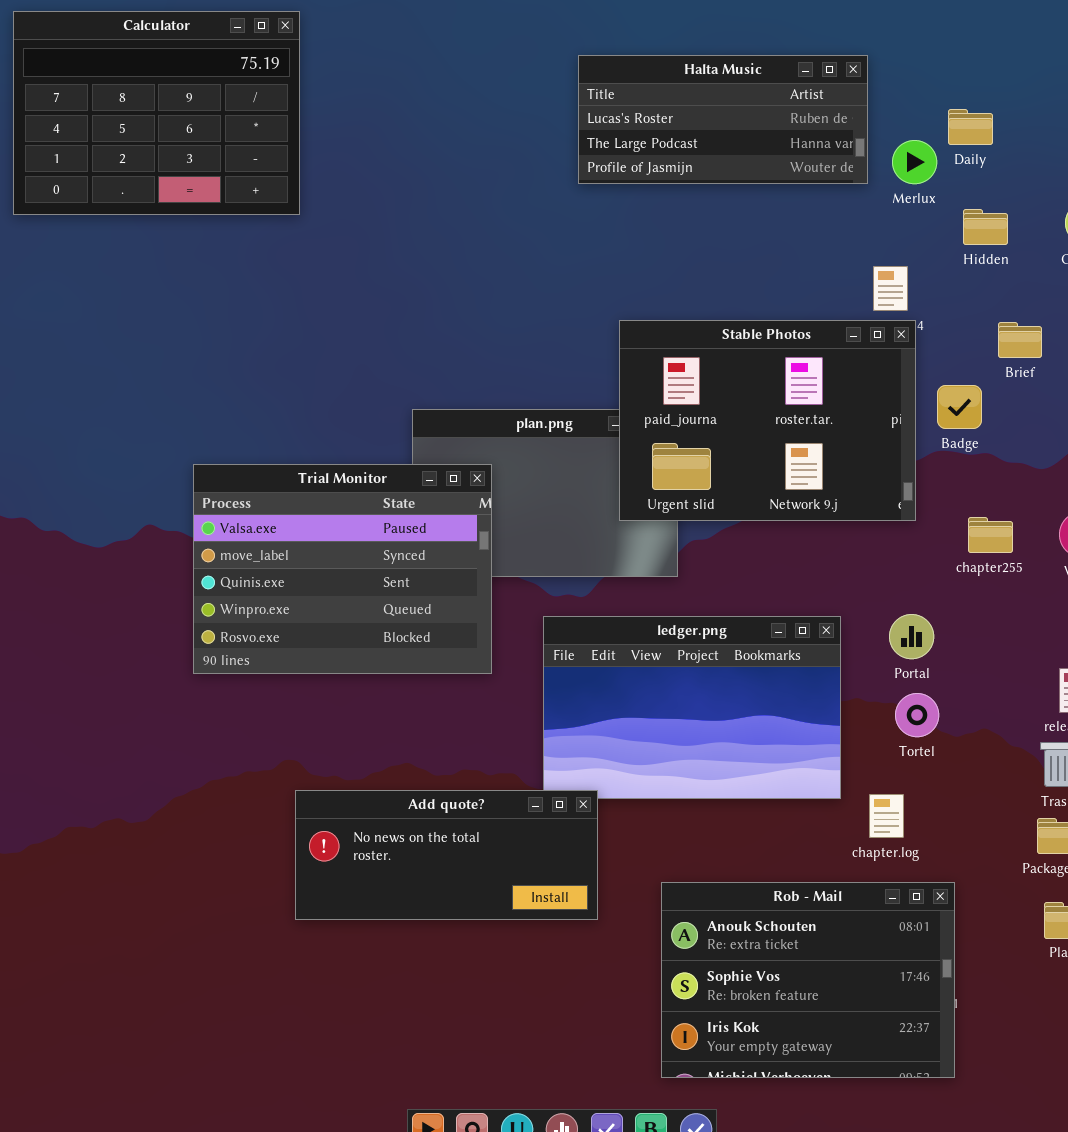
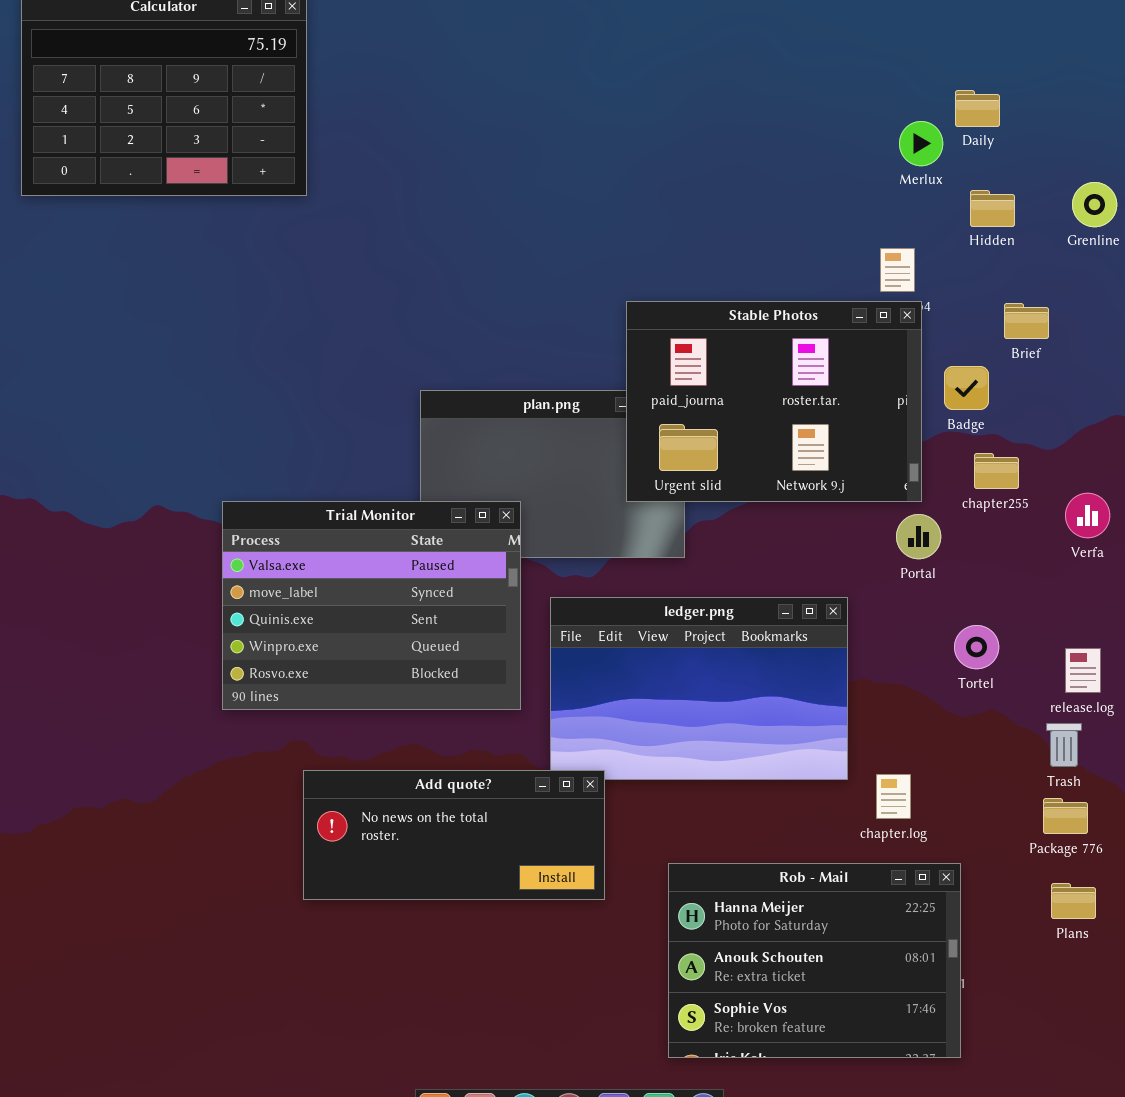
Halta Music: [578,55,868,184] -> none, closed
Trial Monitor: [193,464,492,674] -> [222,501,521,710], moved
chapter255: [968,517,1013,553] -> [974,453,1019,489], moved
Portal: [889,614,934,659] -> [896,514,941,559], moved
Tortel: [895,693,939,737] -> [954,625,999,669], moved
Rob - Mail: [661,882,955,1078] -> [668,863,961,1058], scrolled up 1 row

